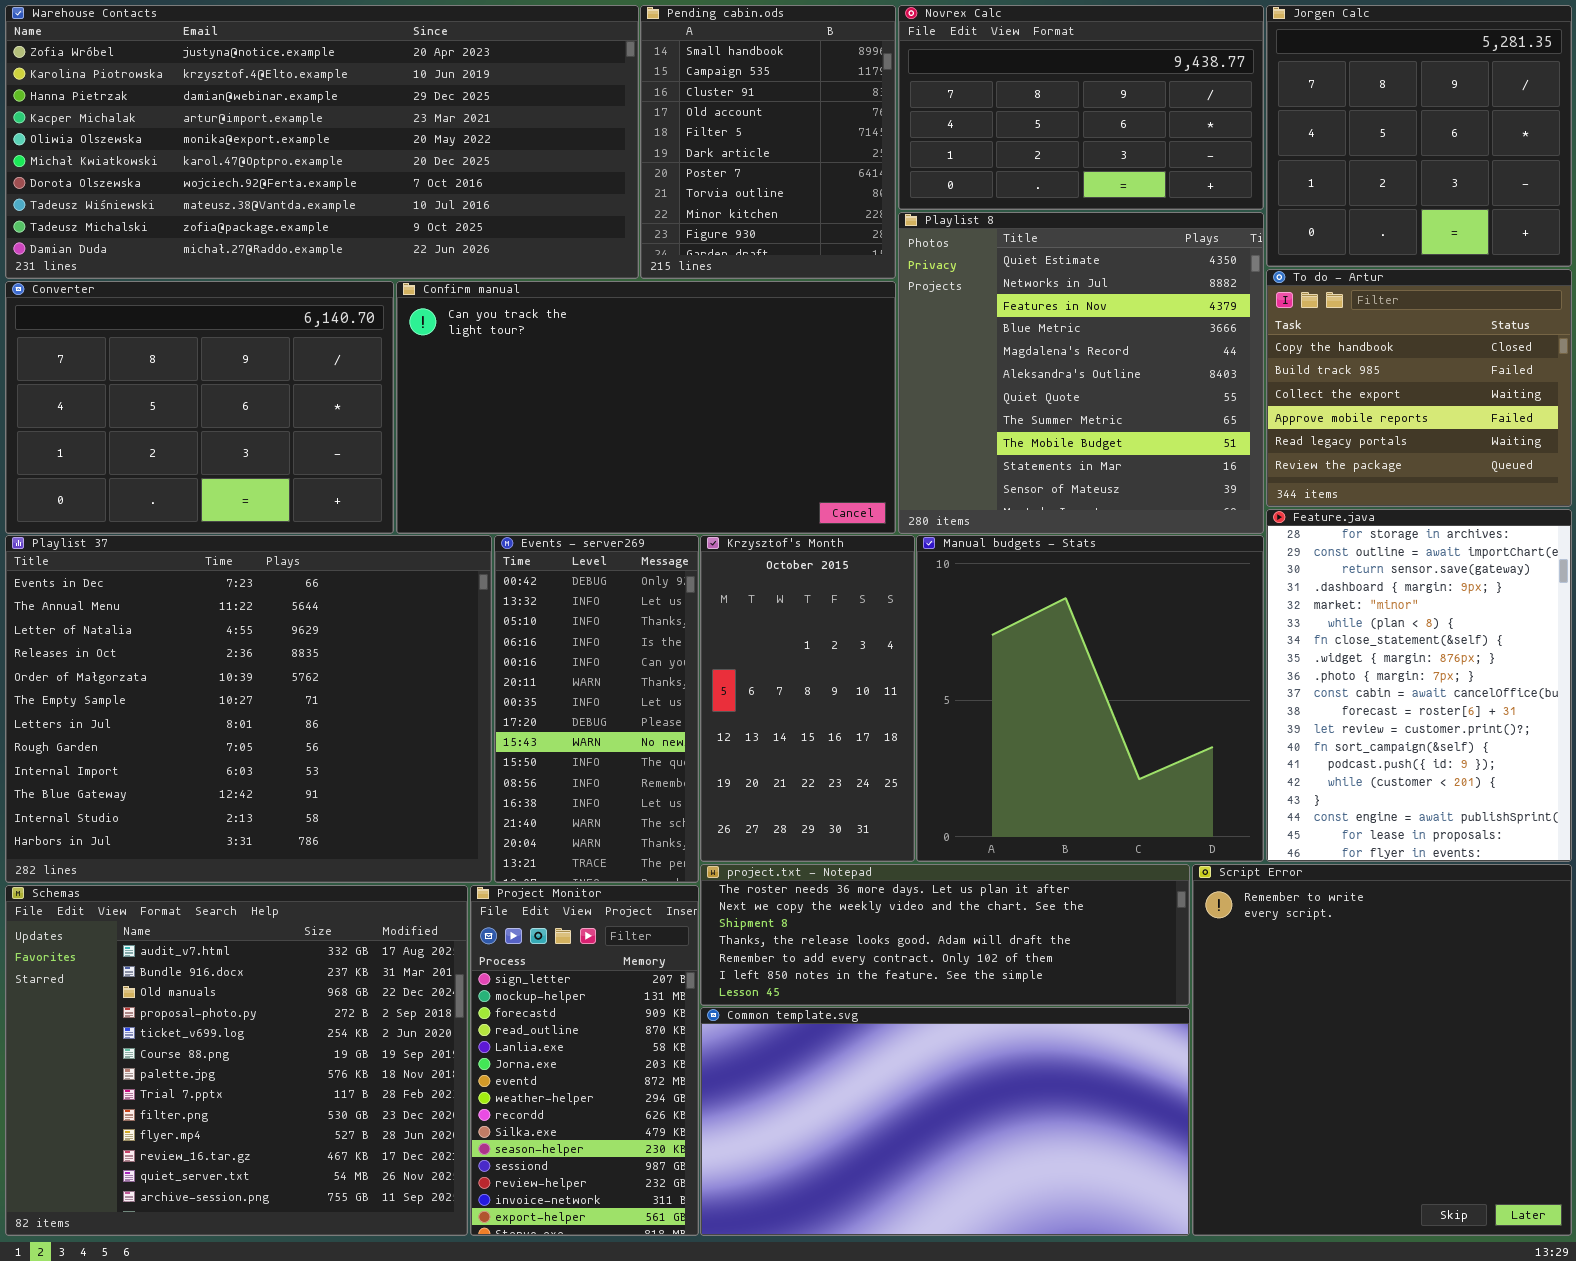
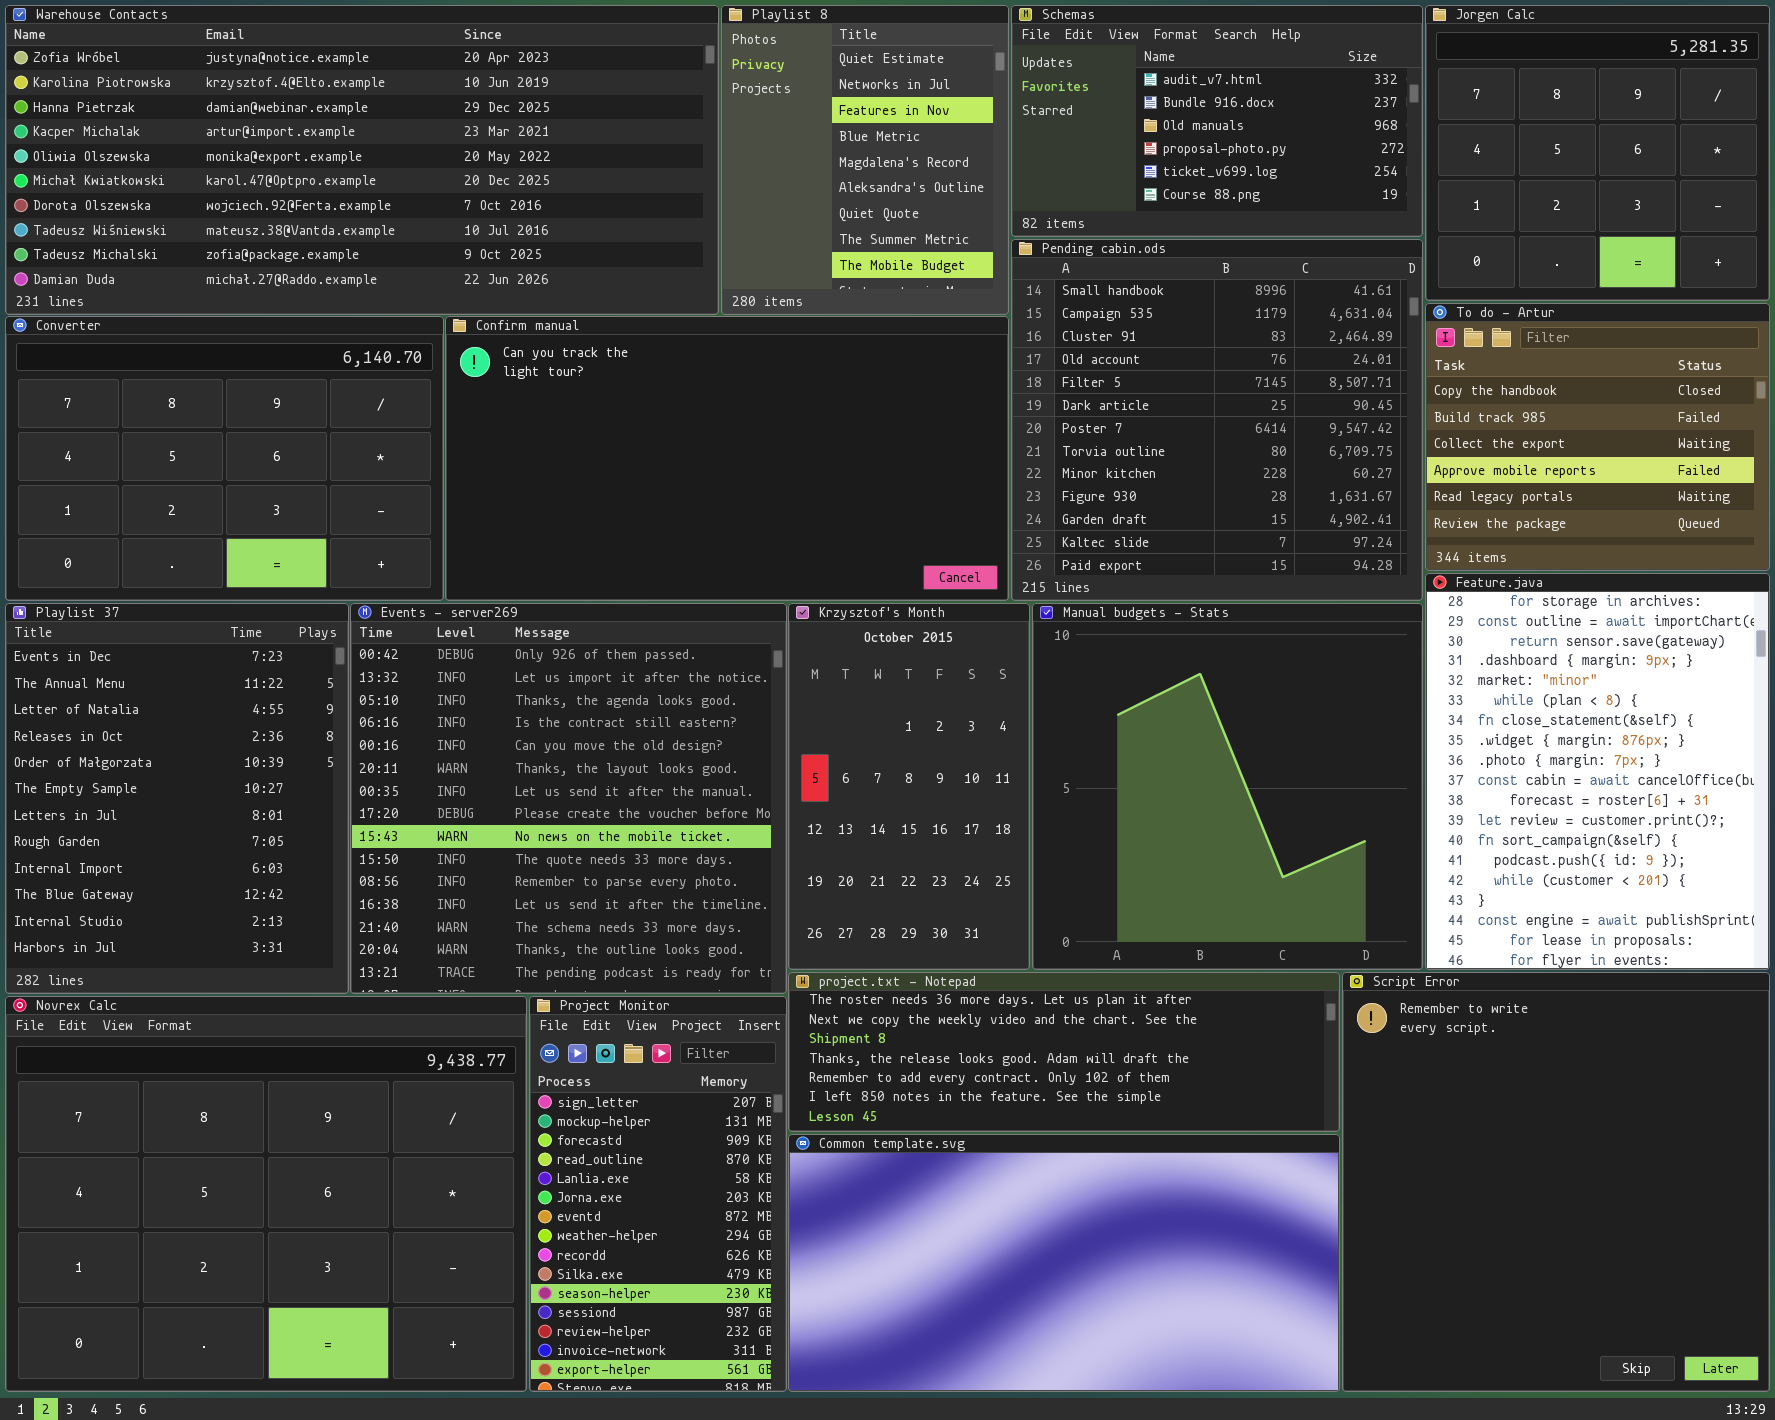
Pending cabin.ods: [640,5,896,279] -> [1011,239,1423,601], moved, resized
Novrex Calc: [898,5,1264,210] -> [5,996,527,1392], moved, resized
Playlist 8: [898,212,1264,534] -> [721,5,1009,315], moved, resized
Playlist 37: [5,535,492,883] -> [5,603,349,994], resized
Events - server269: [494,535,699,883] -> [350,603,787,994], resized
Schemas: [5,885,468,1236] -> [1011,5,1423,237], moved, resized

